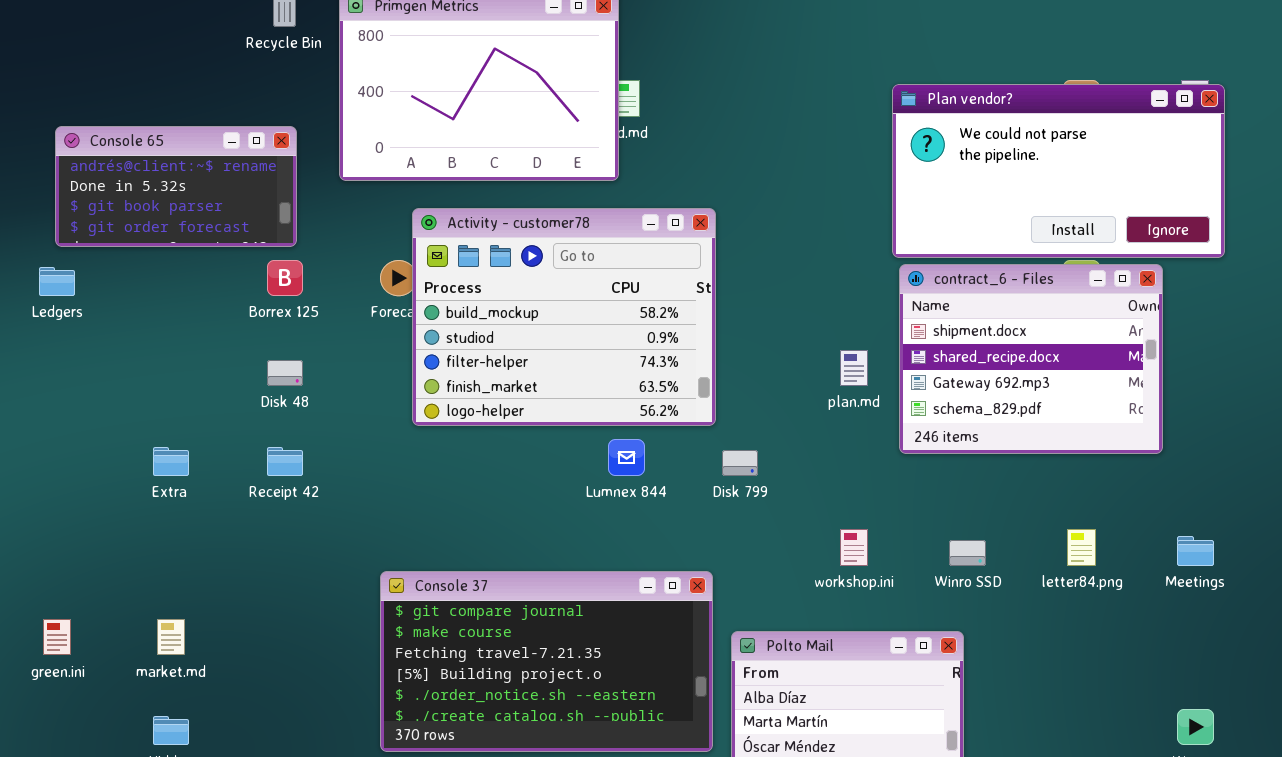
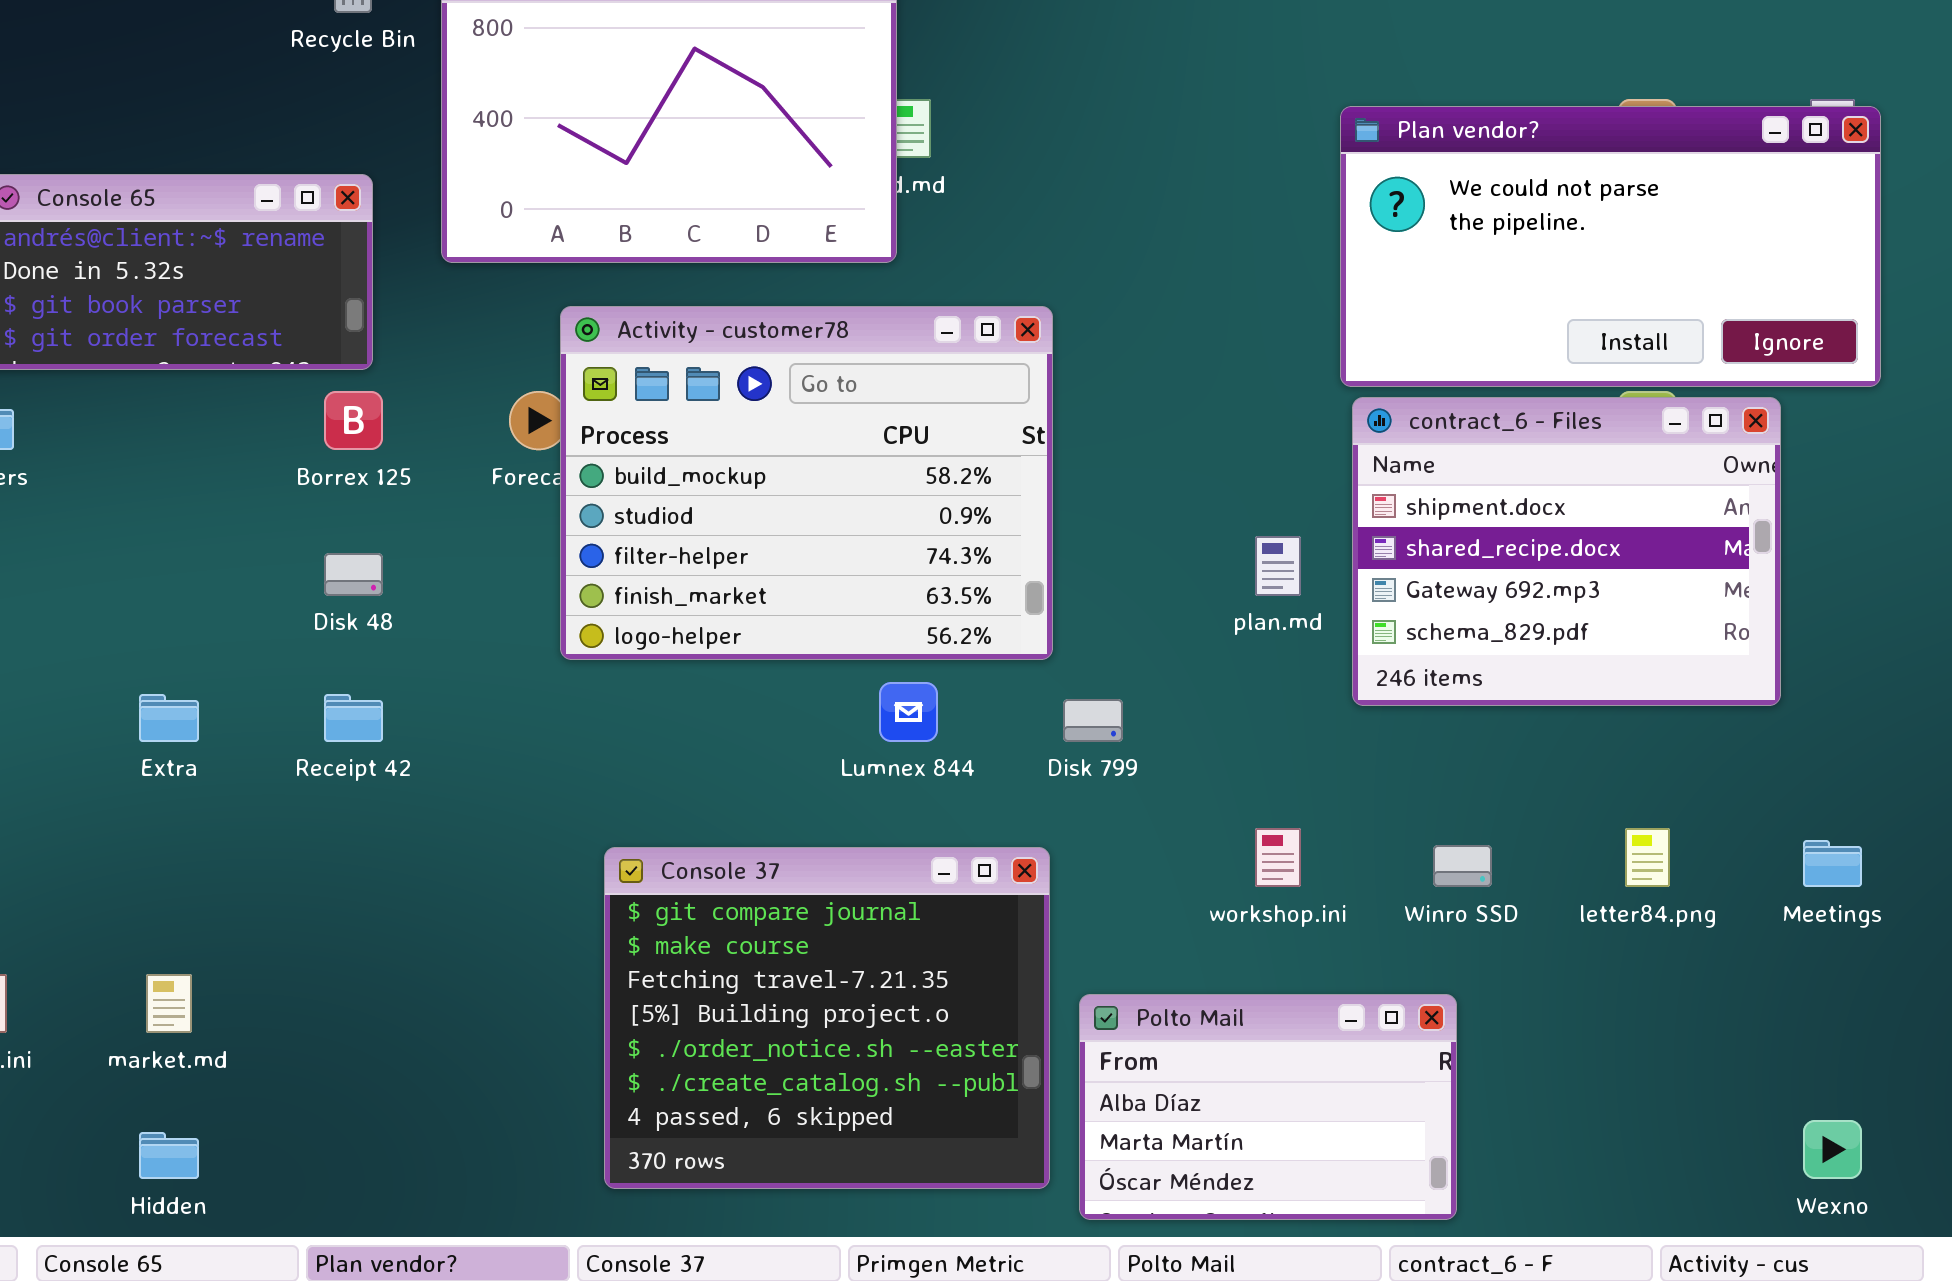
Console 37: [380,571,713,752] -> [604,847,1050,1189], resized

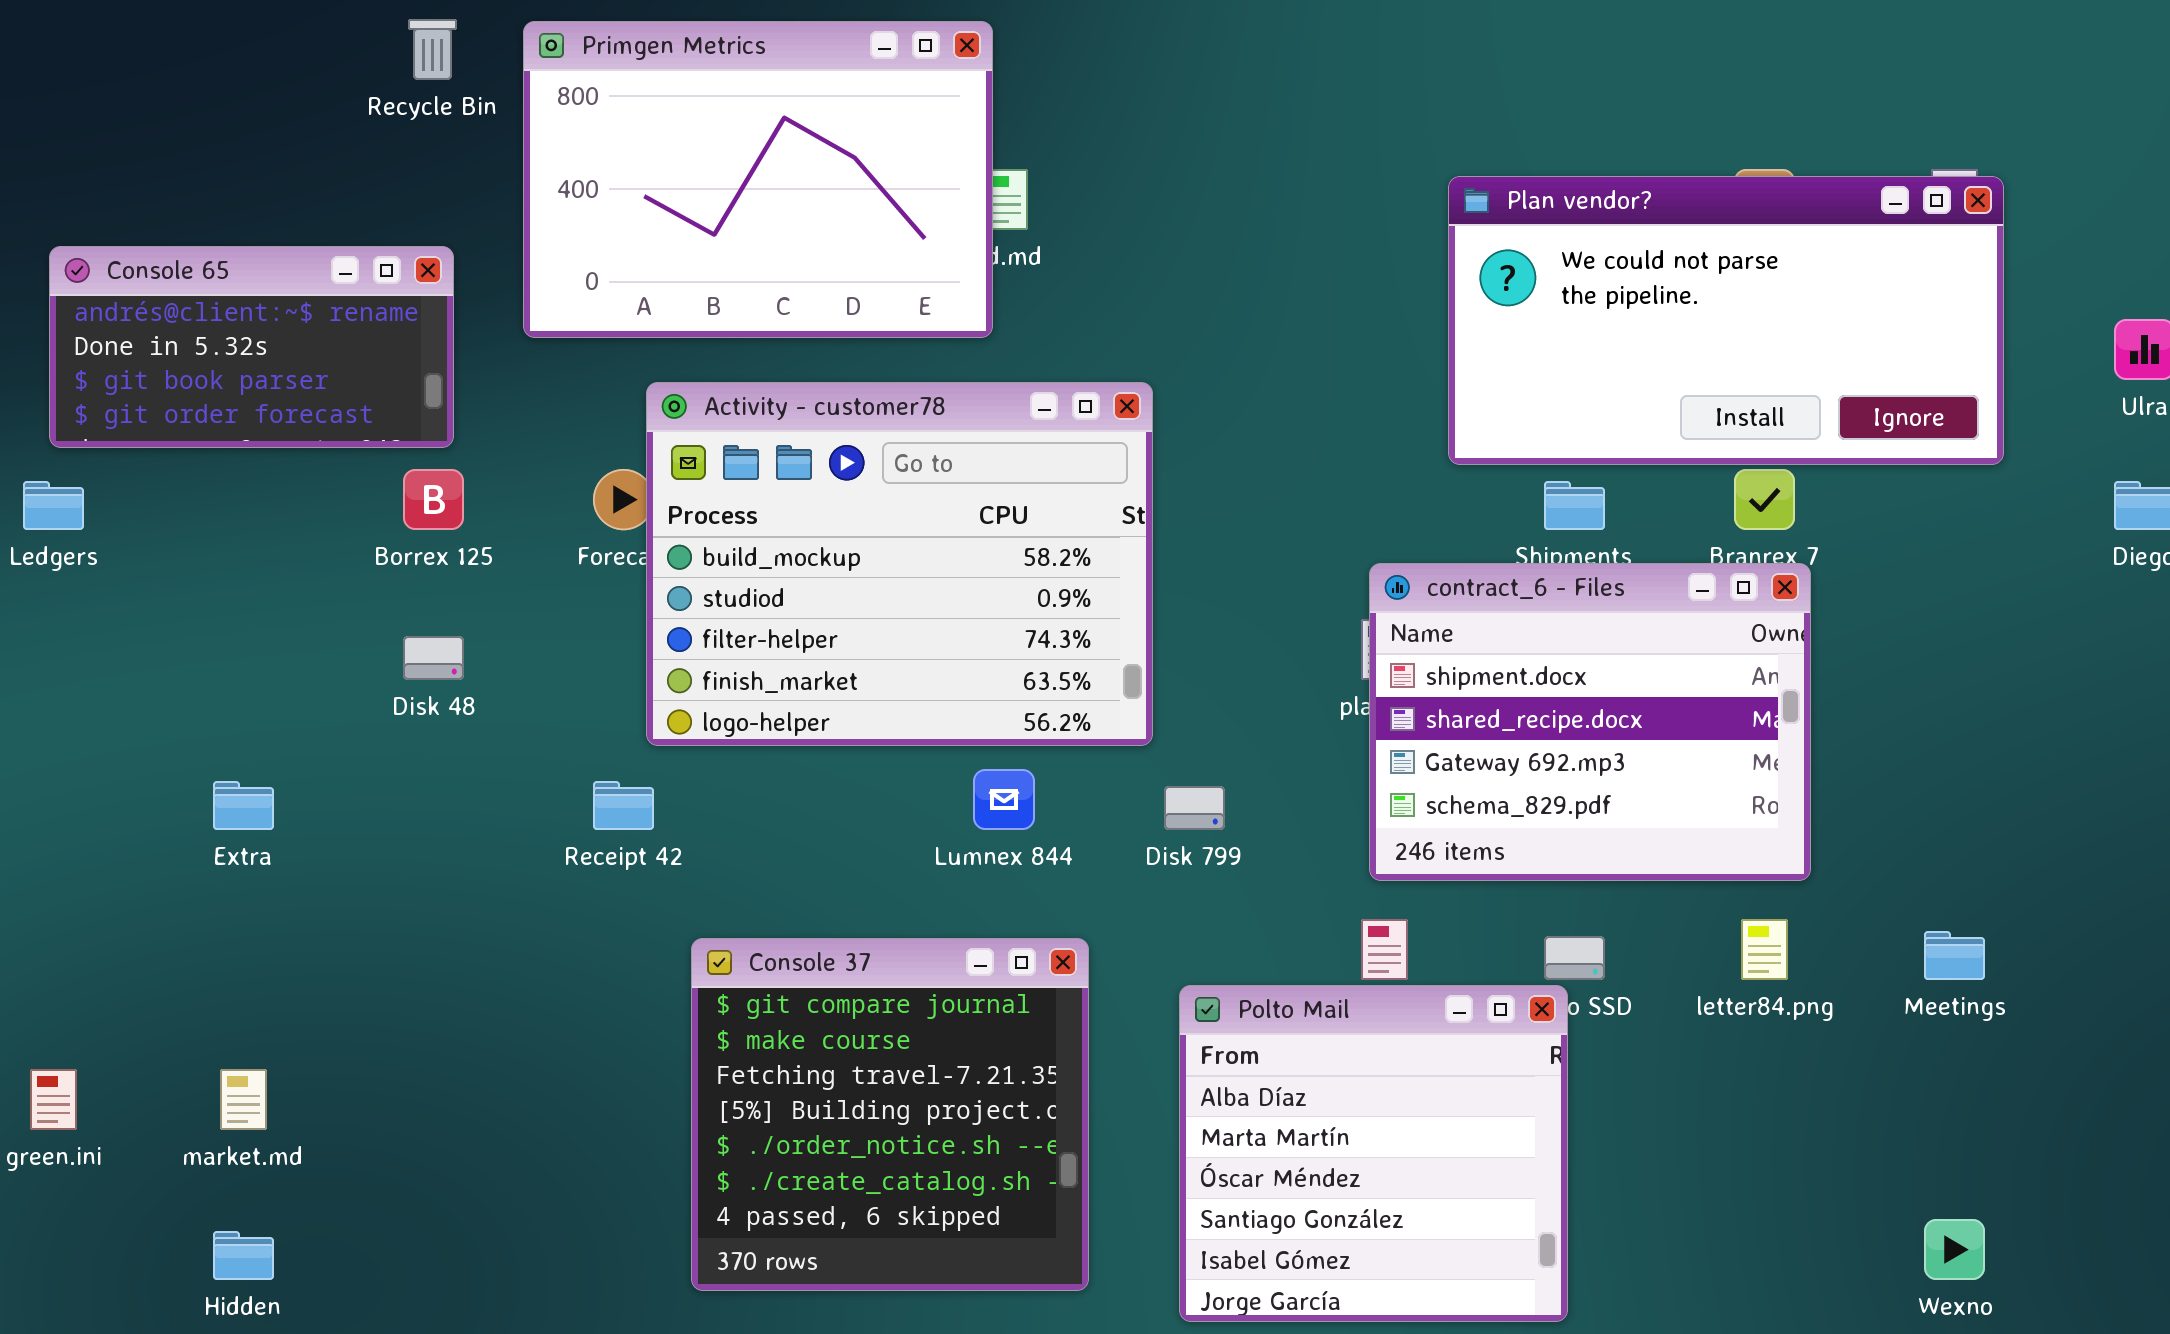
contract_6 - Files: [1352,397,1781,706] -> [1369,563,1811,881], moved
Receipt 42: [324,694,383,742] -> [593,781,654,830], moved
Console 37: [604,847,1050,1189] -> [691,938,1089,1291], resized
Polto Mail: [1079,994,1457,1220] -> [1179,985,1568,1322], resized

